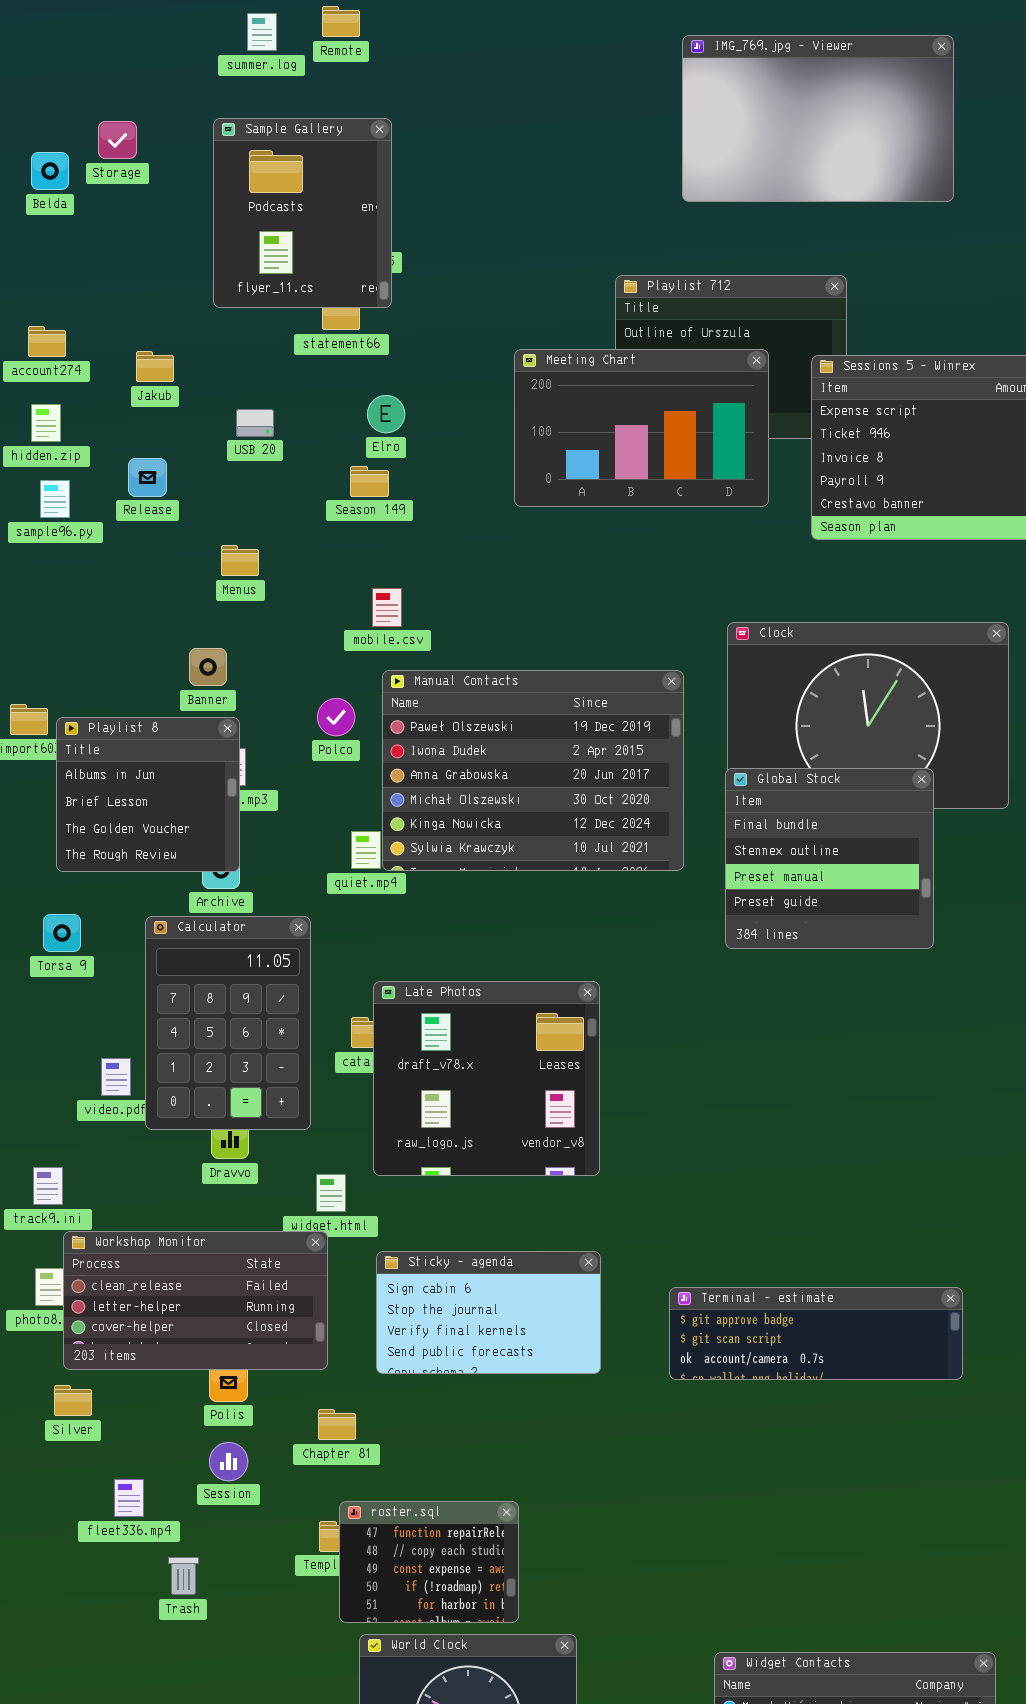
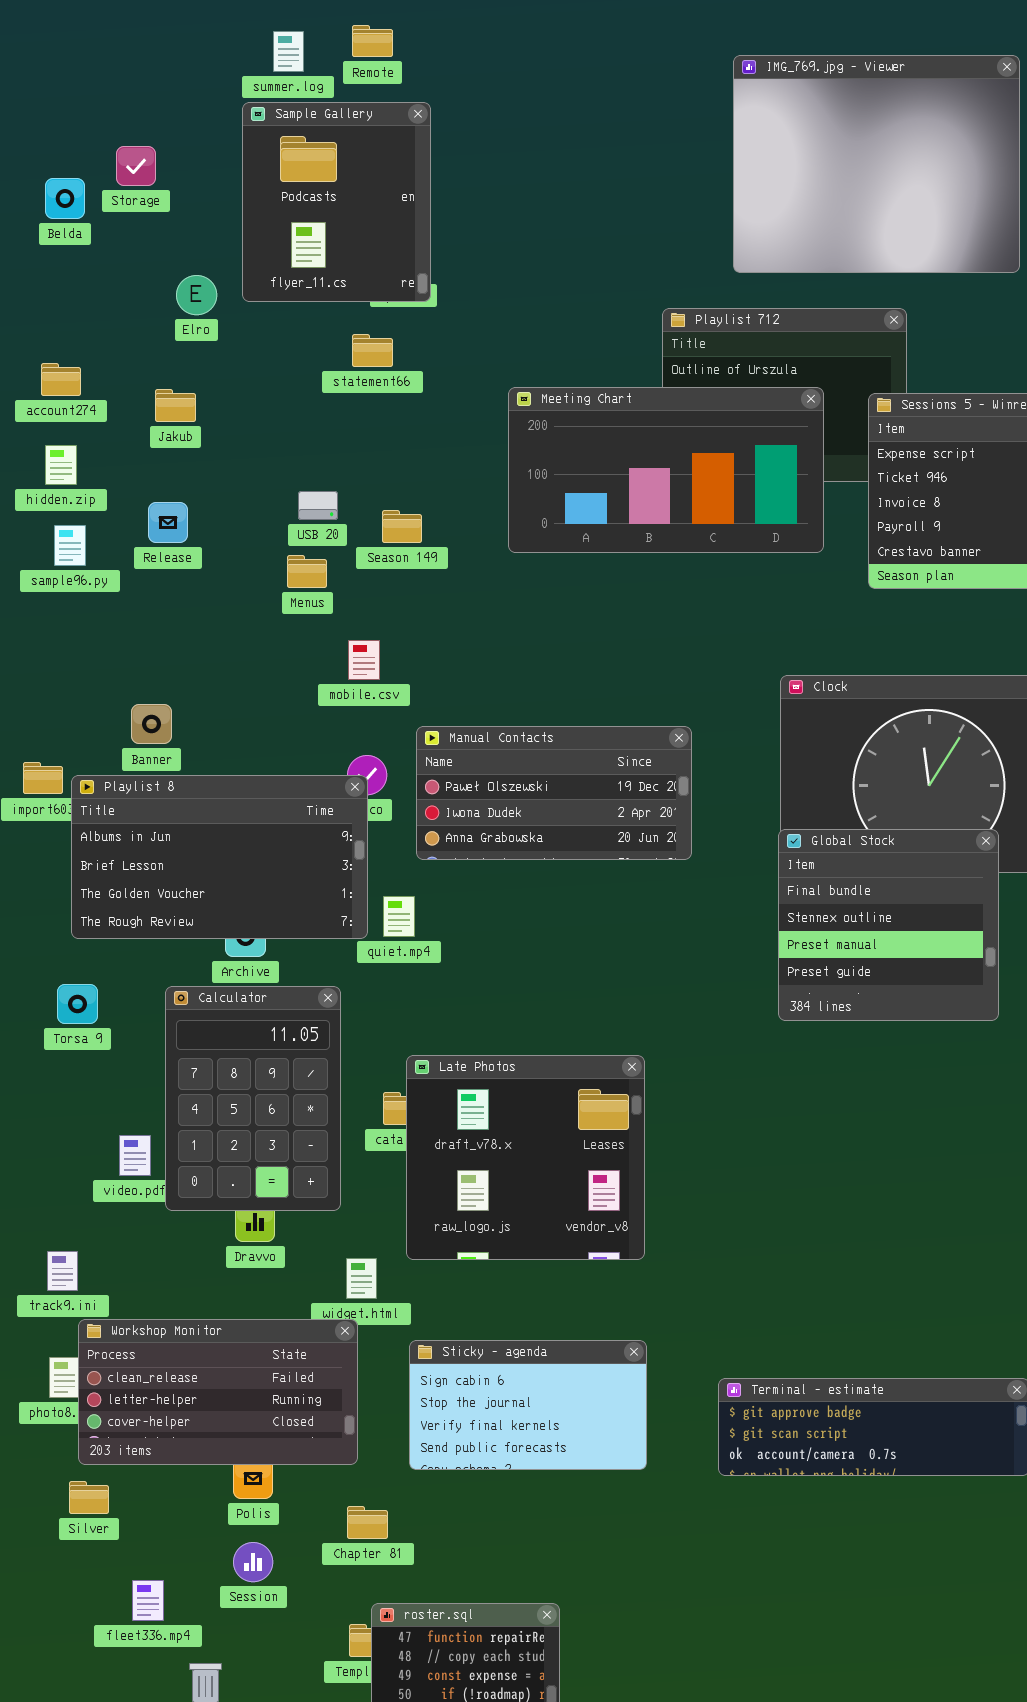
IMG_769.jpg - Viewer: [682,35,954,202] -> [733,55,1020,273], resized
Sample Gallery: [213,118,392,308] -> [242,102,431,302], moved
Meeting Chart: [514,349,769,507] -> [508,387,824,553], resized
Elro: [367,395,405,433] -> [176,275,217,315], moved
USB 20: [236,409,274,437] -> [298,491,338,520], moved
Menus: [221,545,259,576] -> [287,555,327,588], moved
mobile.csv: [372,588,402,627] -> [348,640,380,680], moved
Banner: [189,648,227,686] -> [131,704,172,744], moved
Manual Contacts: [382,670,684,871] -> [416,726,692,860], resized
Playlist 8: [56,717,240,872] -> [71,775,368,939], resized

